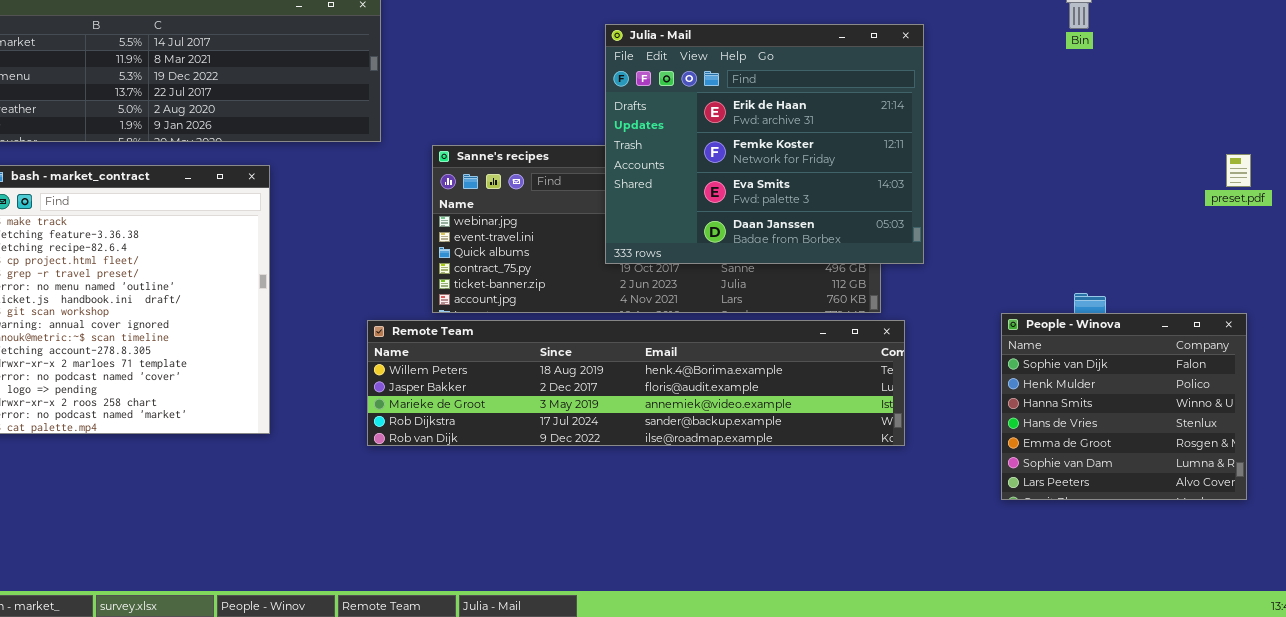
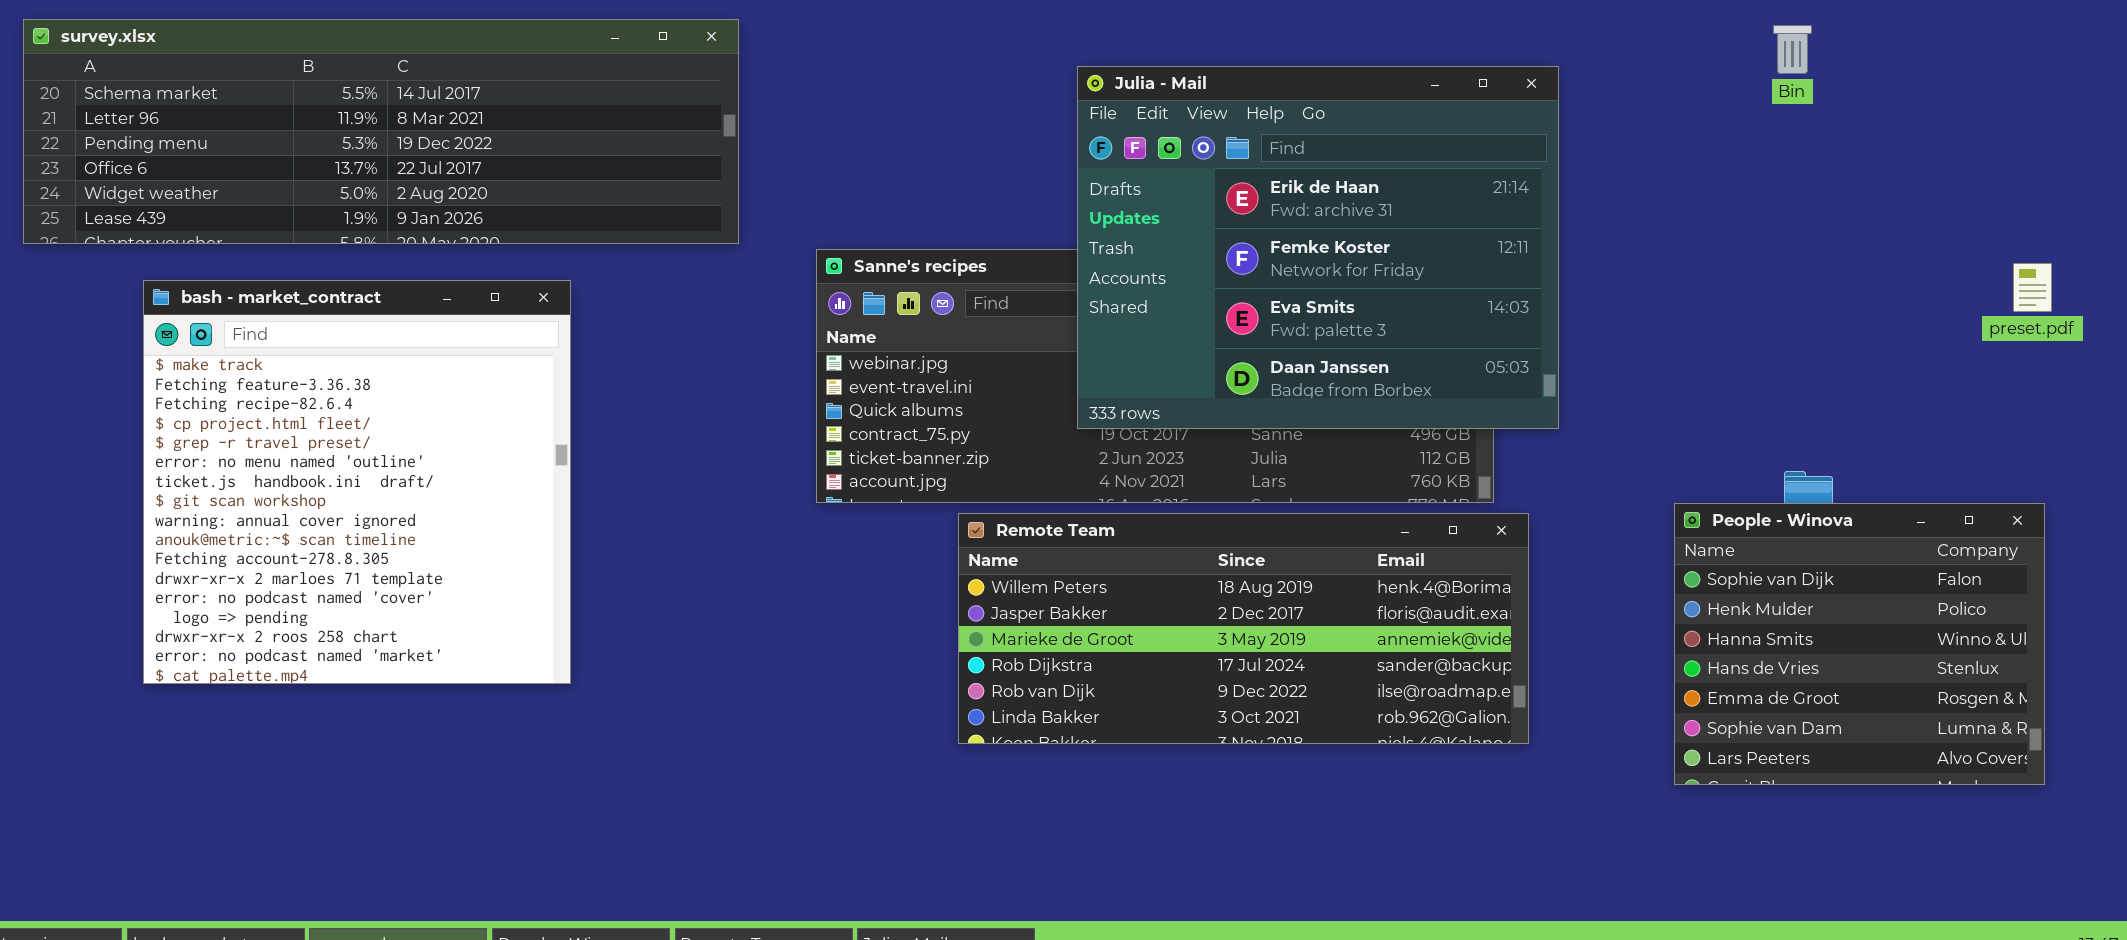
Remote Team: [367,320,905,446] -> [958,513,1529,744], resized

